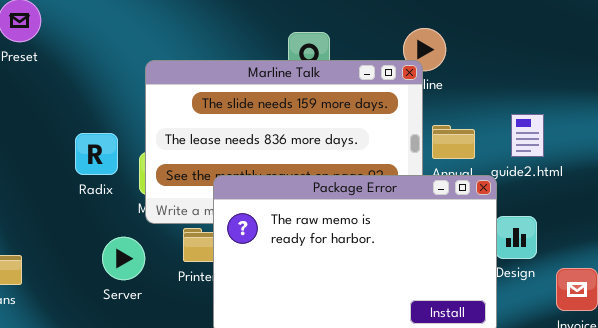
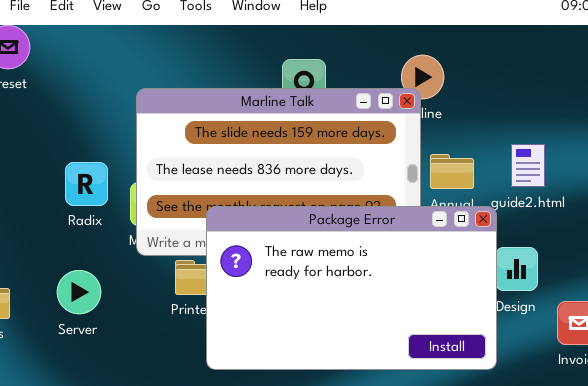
Server: [102,237,145,280] -> [57,270,101,314], moved

